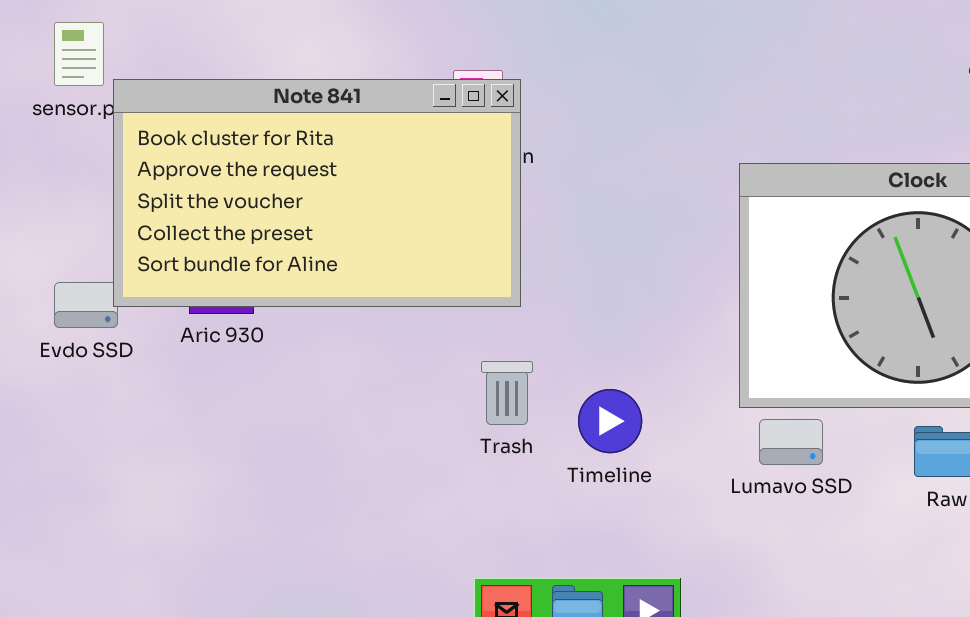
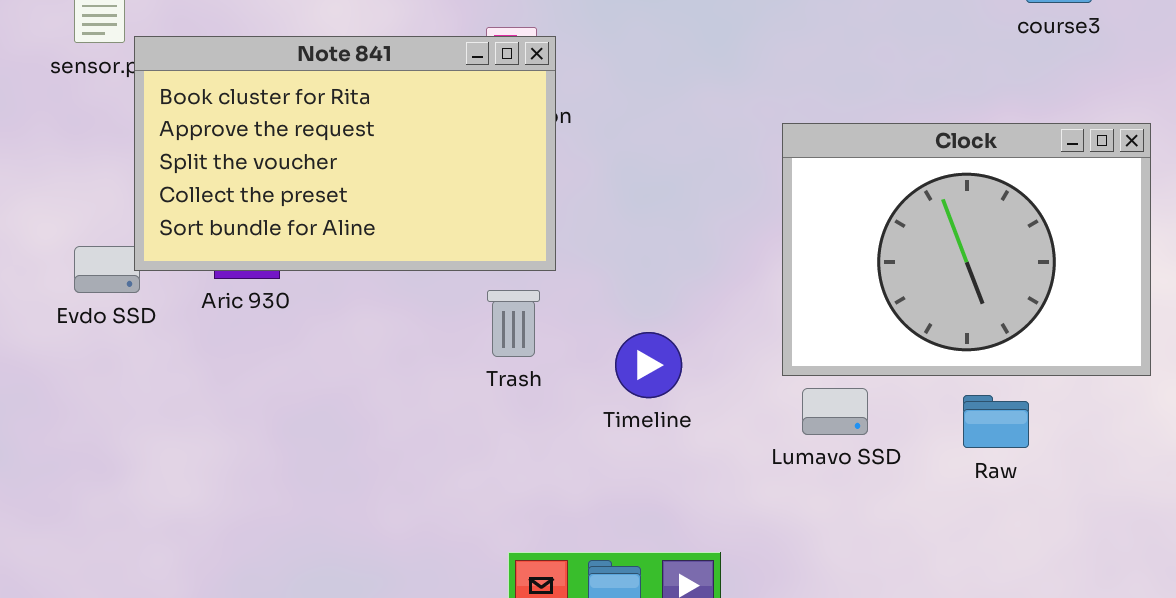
Trash: [481,361,533,425] -> [487,290,540,357], moved
Timeline: [578,389,642,453] -> [615,332,682,398], moved

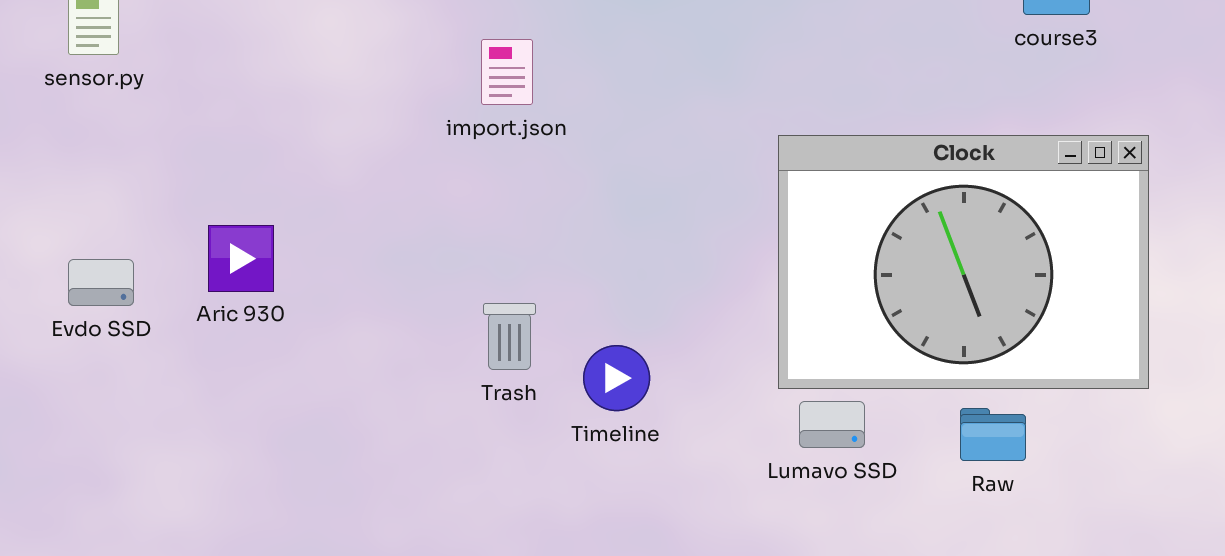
Note 841: [134,36,556,271] -> none, closed
Timeline: [615,332,682,398] -> [583,345,650,411], moved

